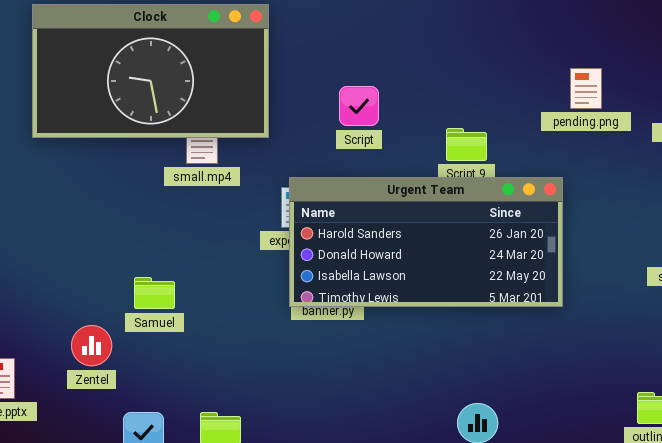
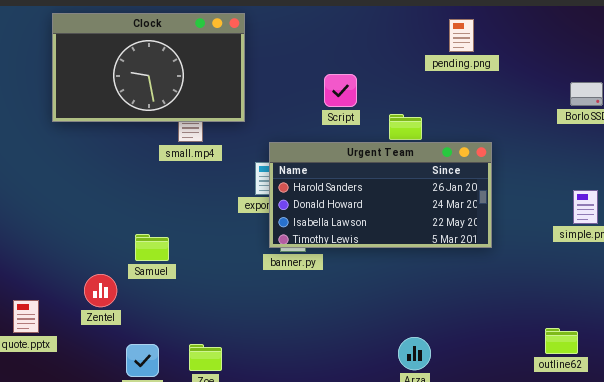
pending.png: [570,68,602,109] -> [449,19,474,52], moved
Script: [339,86,379,126] -> [324,74,357,107], moved
Urgent Team: [289,177,563,307] -> [269,142,492,248], moved

